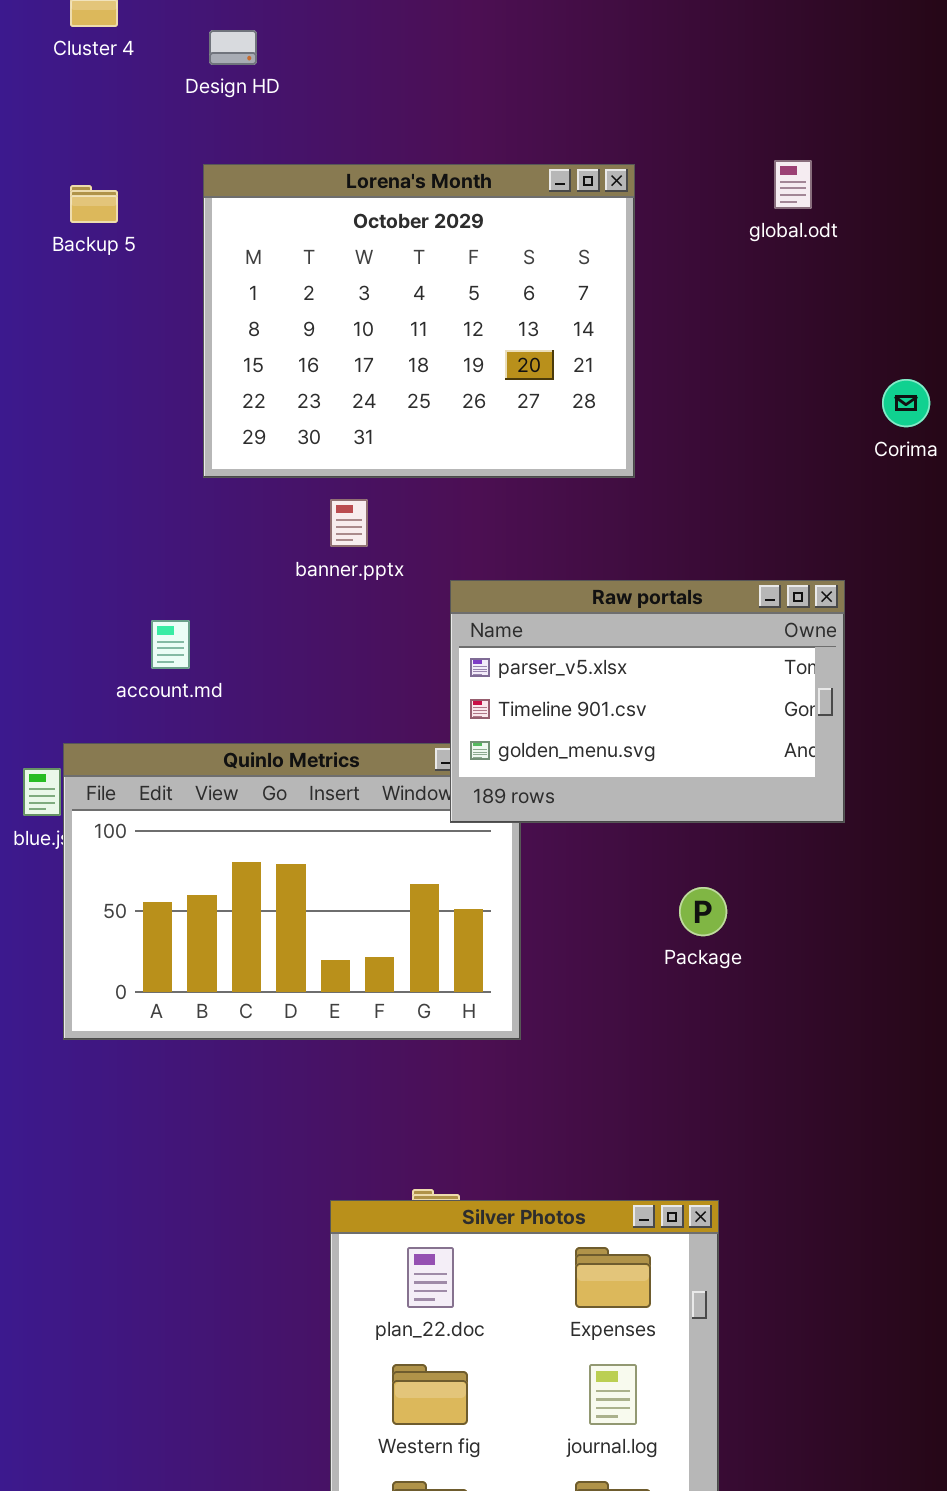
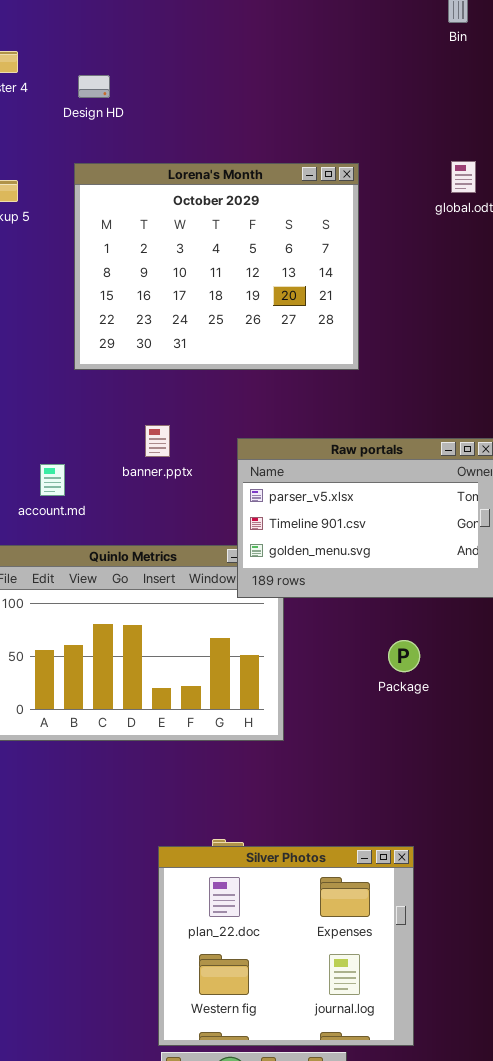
banner.pptx: [330,499,368,547] -> [145,425,170,457], moved

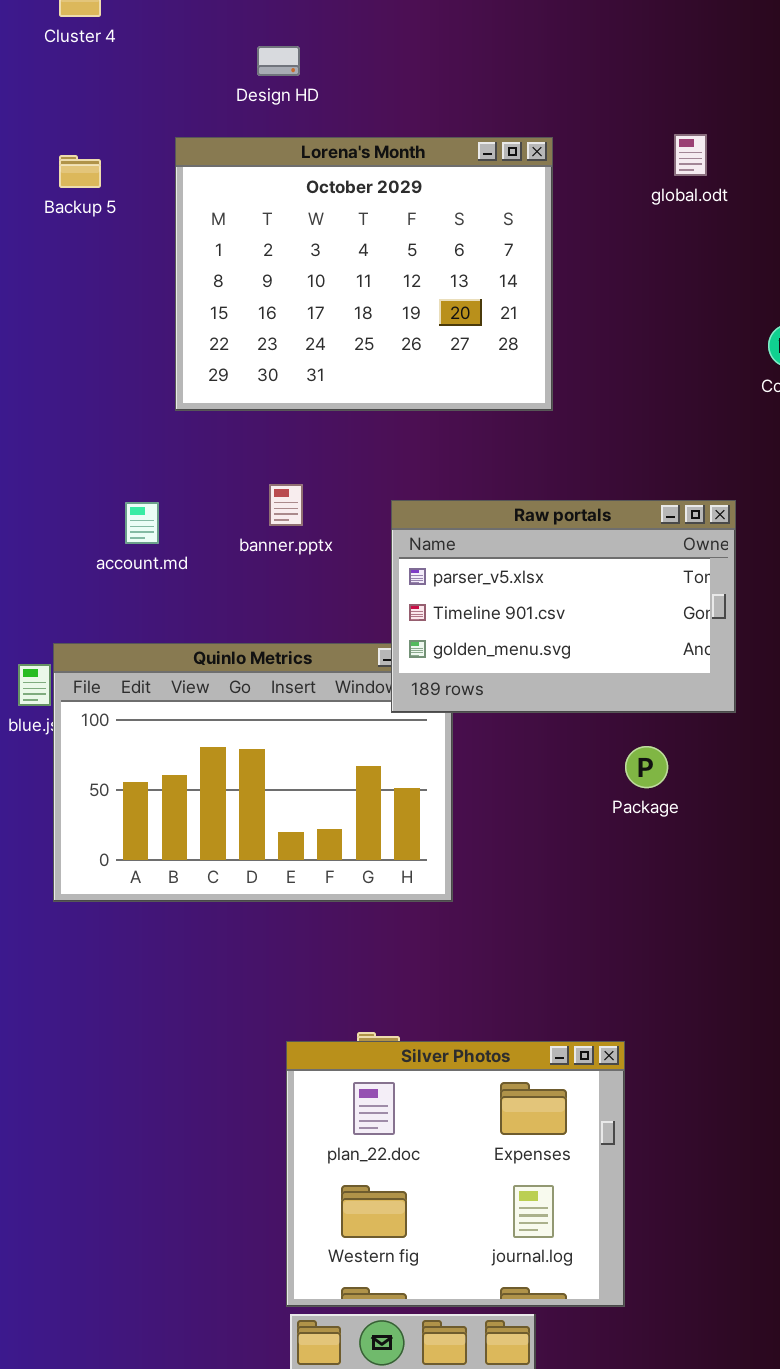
Design HD: [78,75,110,98] -> [257,46,300,76], moved
account.md: [40,464,65,496] -> [125,502,159,544], moved
Package: [388,640,420,672] -> [625,746,668,788], moved

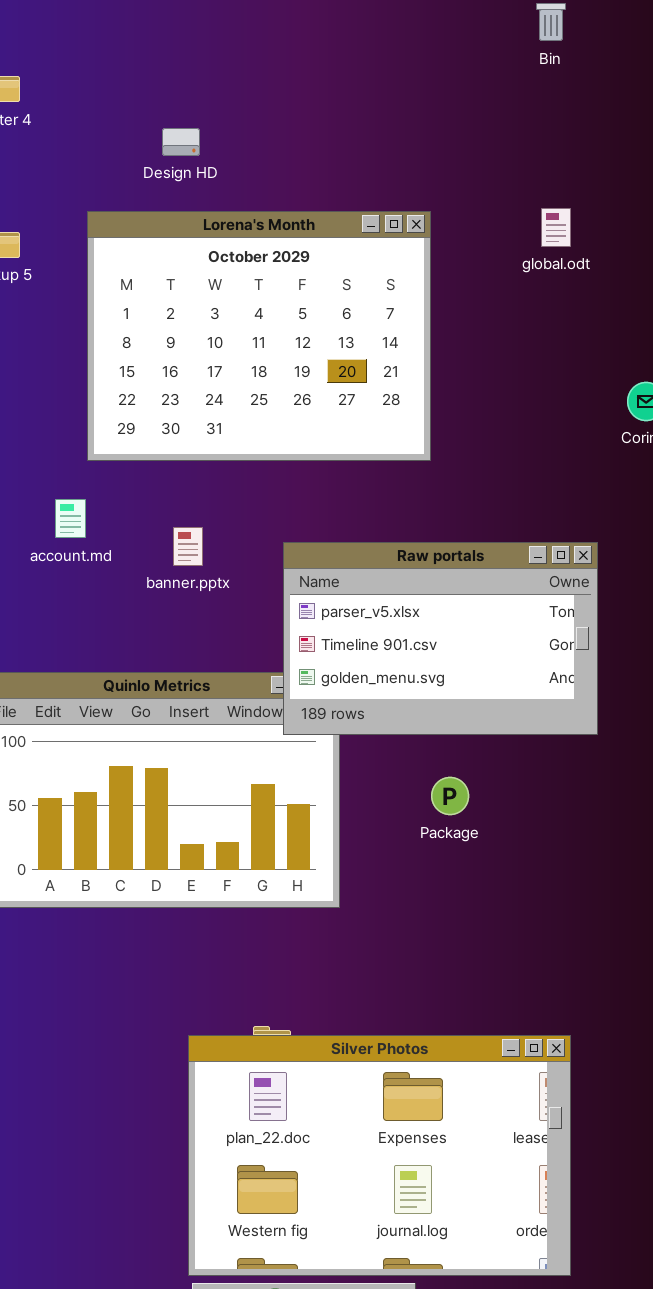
account.md: [125,502,159,544] -> [55,499,86,538], moved
Package: [625,746,668,788] -> [431,777,469,815], moved
Silver Photos: [286,1041,625,1307] -> [188,1035,571,1276], resized

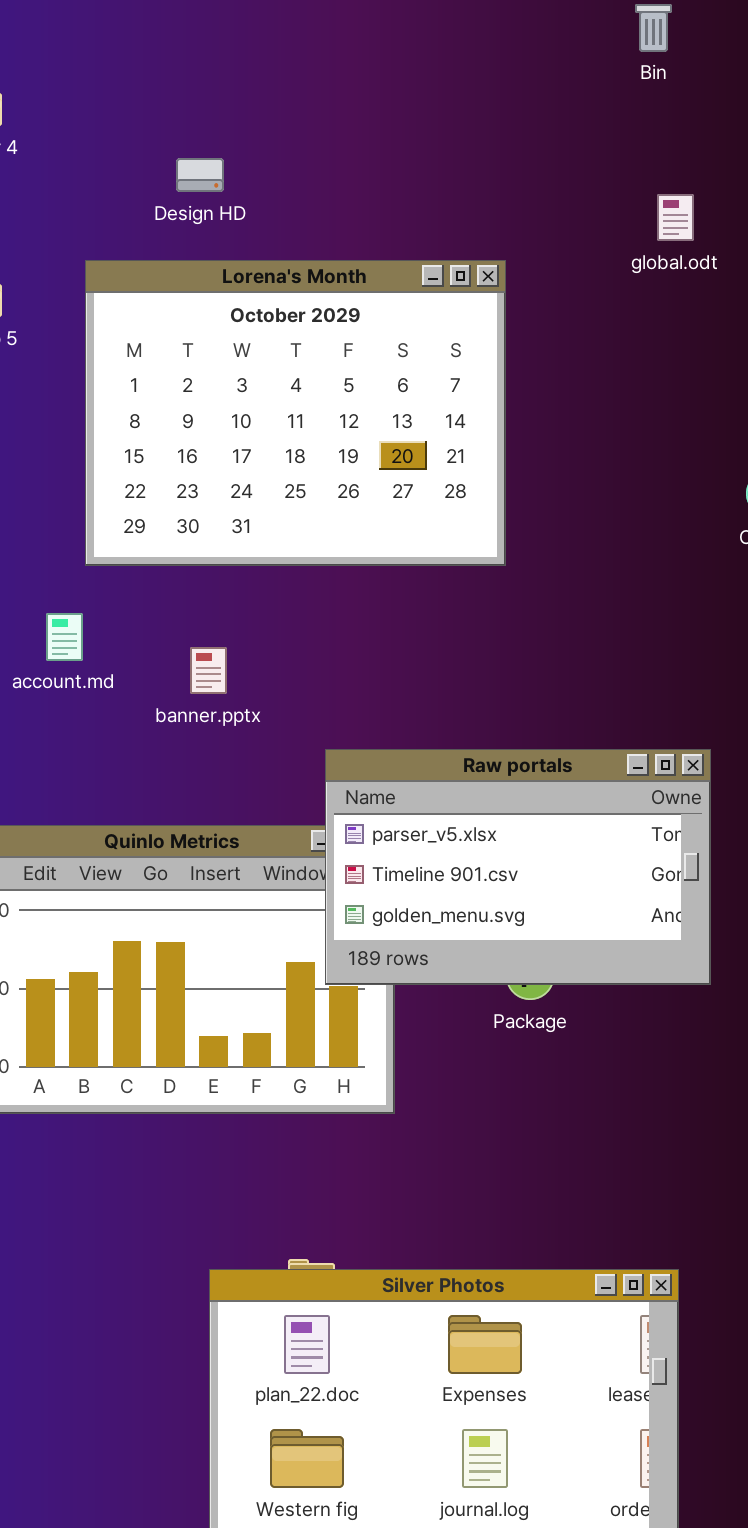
global.odt: [541,208,571,247] -> [657,194,694,241], moved
Raw portals: [283,542,598,735] -> [325,749,711,985], moved

